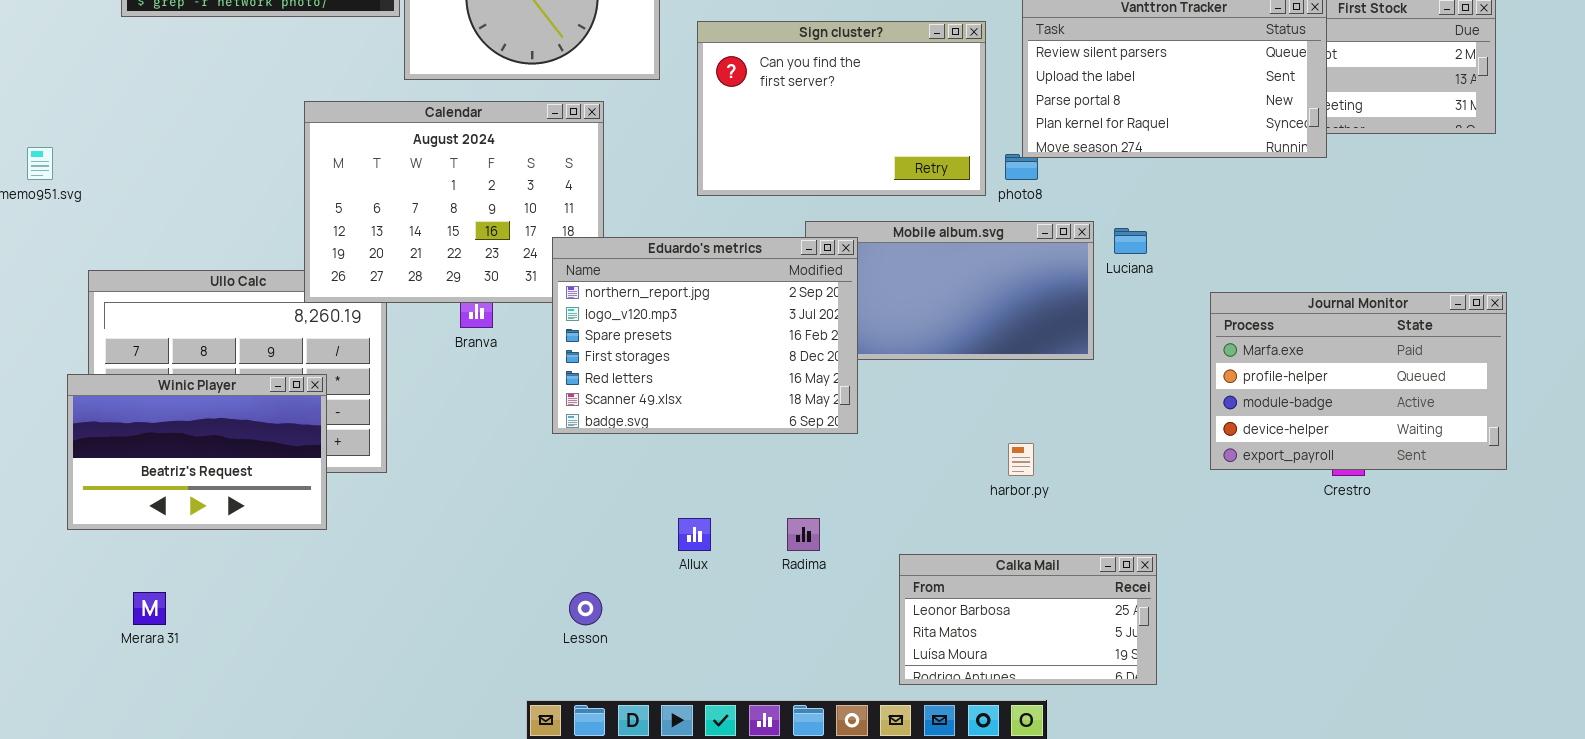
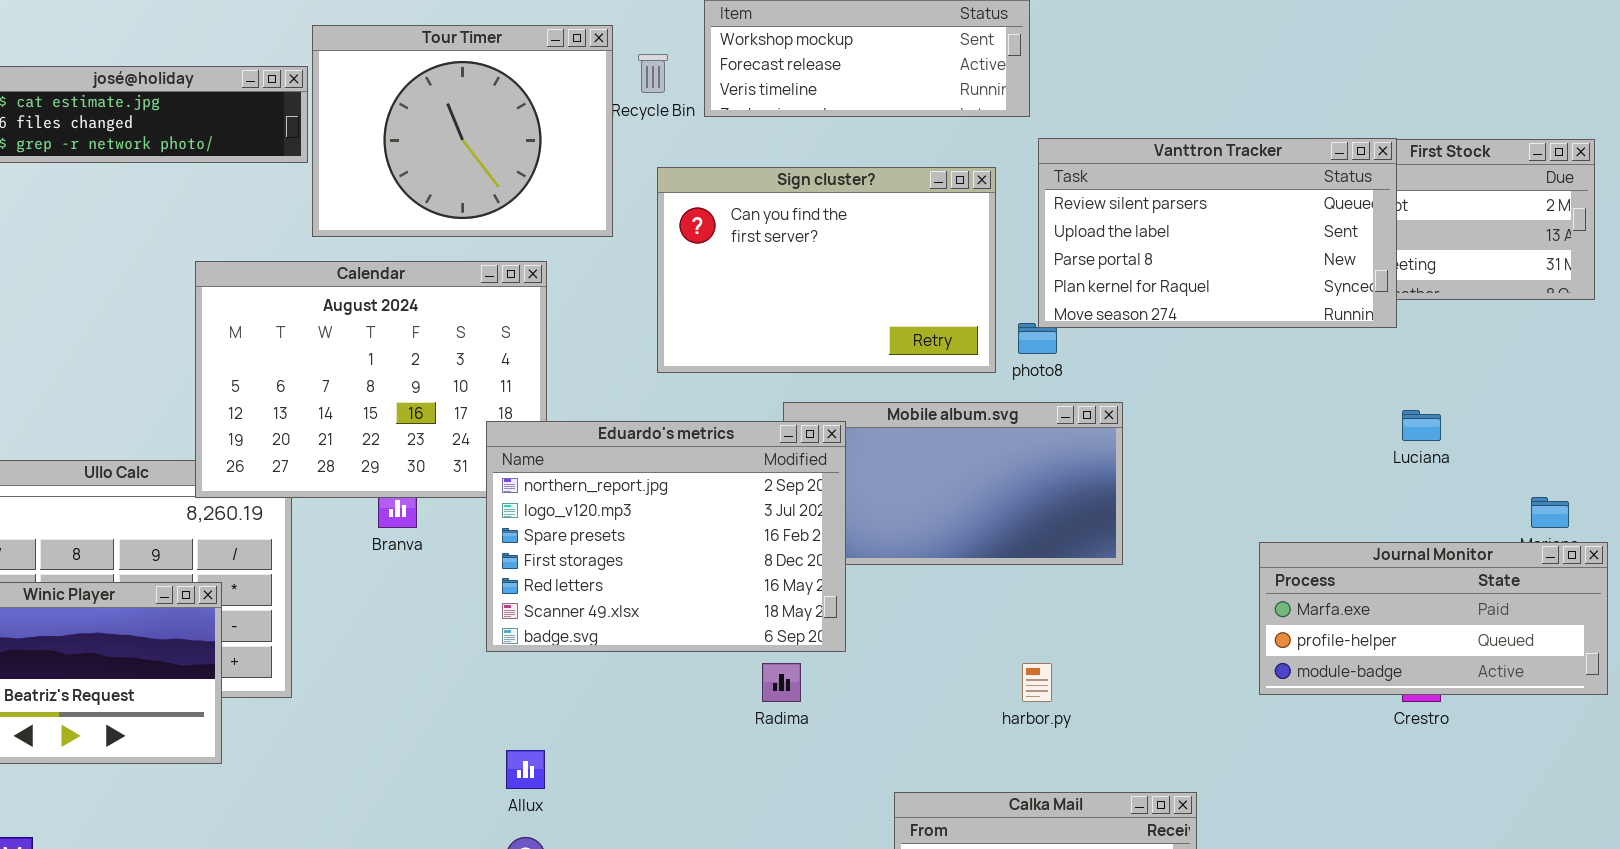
Luciana: [1114,228,1147,254] -> [1402,410,1441,441], moved
Journal Monitor: [1210,292,1507,470] -> [1259,542,1608,695], resized
Allux: [678,518,711,551] -> [506,750,545,789], moved
Radima: [787,518,820,551] -> [762,663,801,702], moved

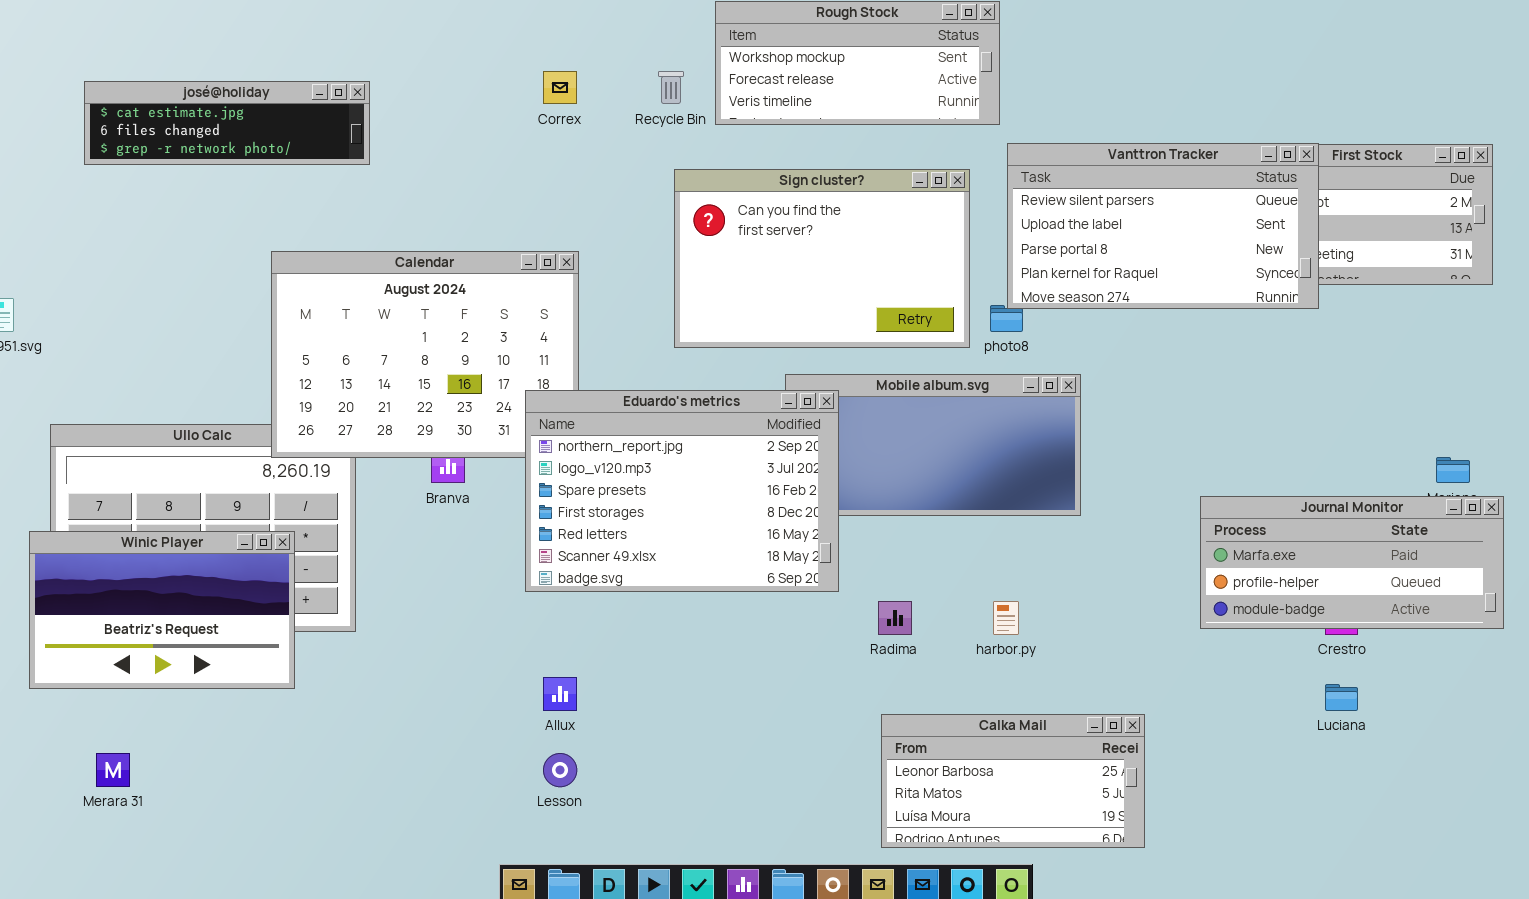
Tour Timer: [312,25,613,237] -> none, closed
Luciana: [1402,410,1441,441] -> [1325,684,1358,711], moved
Radima: [762,663,801,702] -> [878,601,912,635], moved

